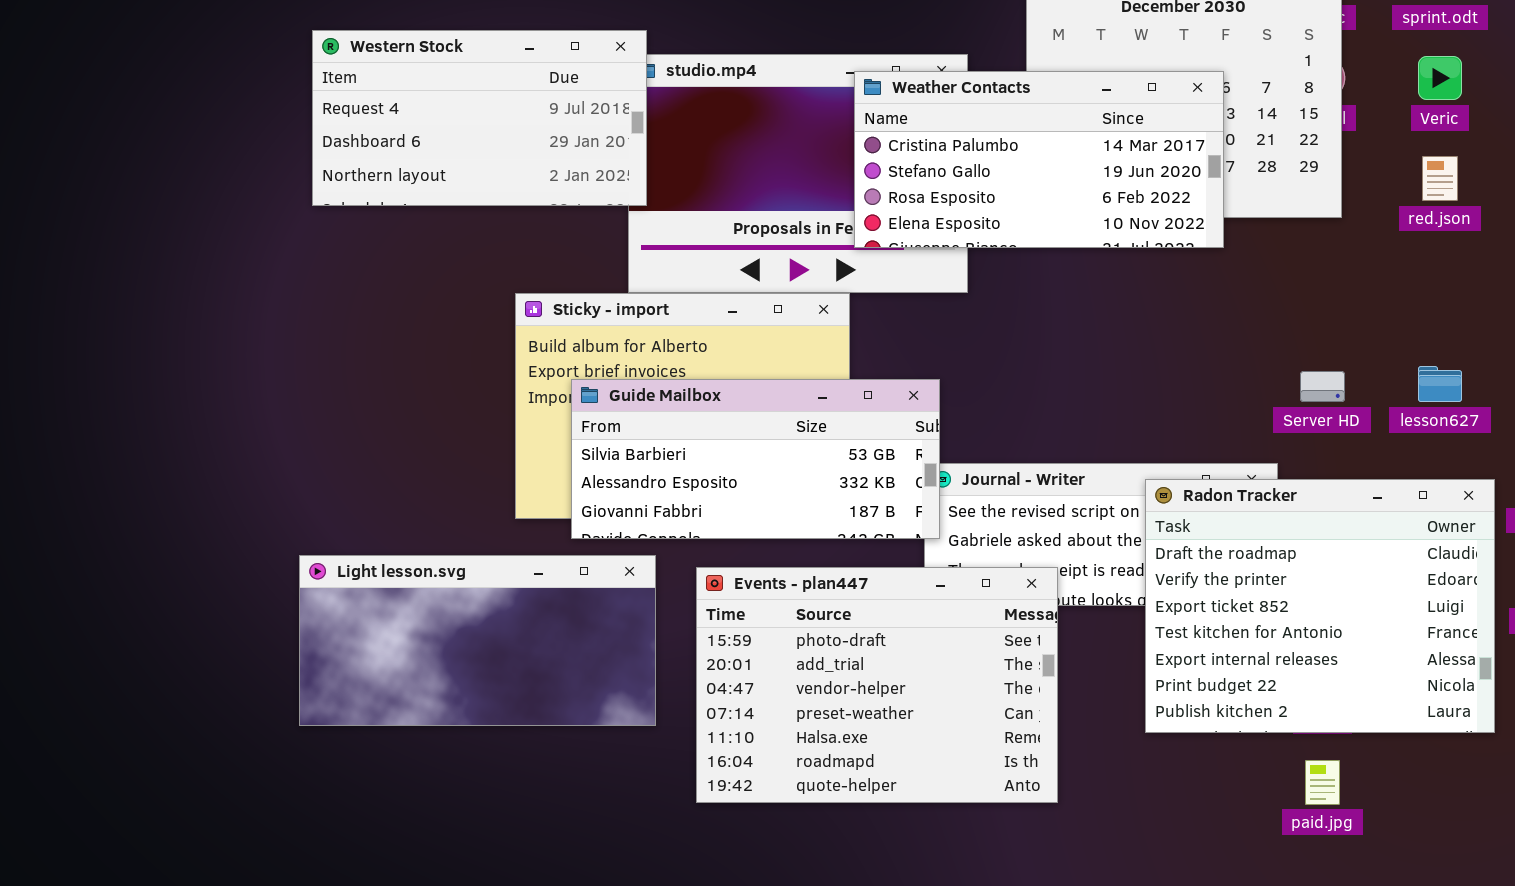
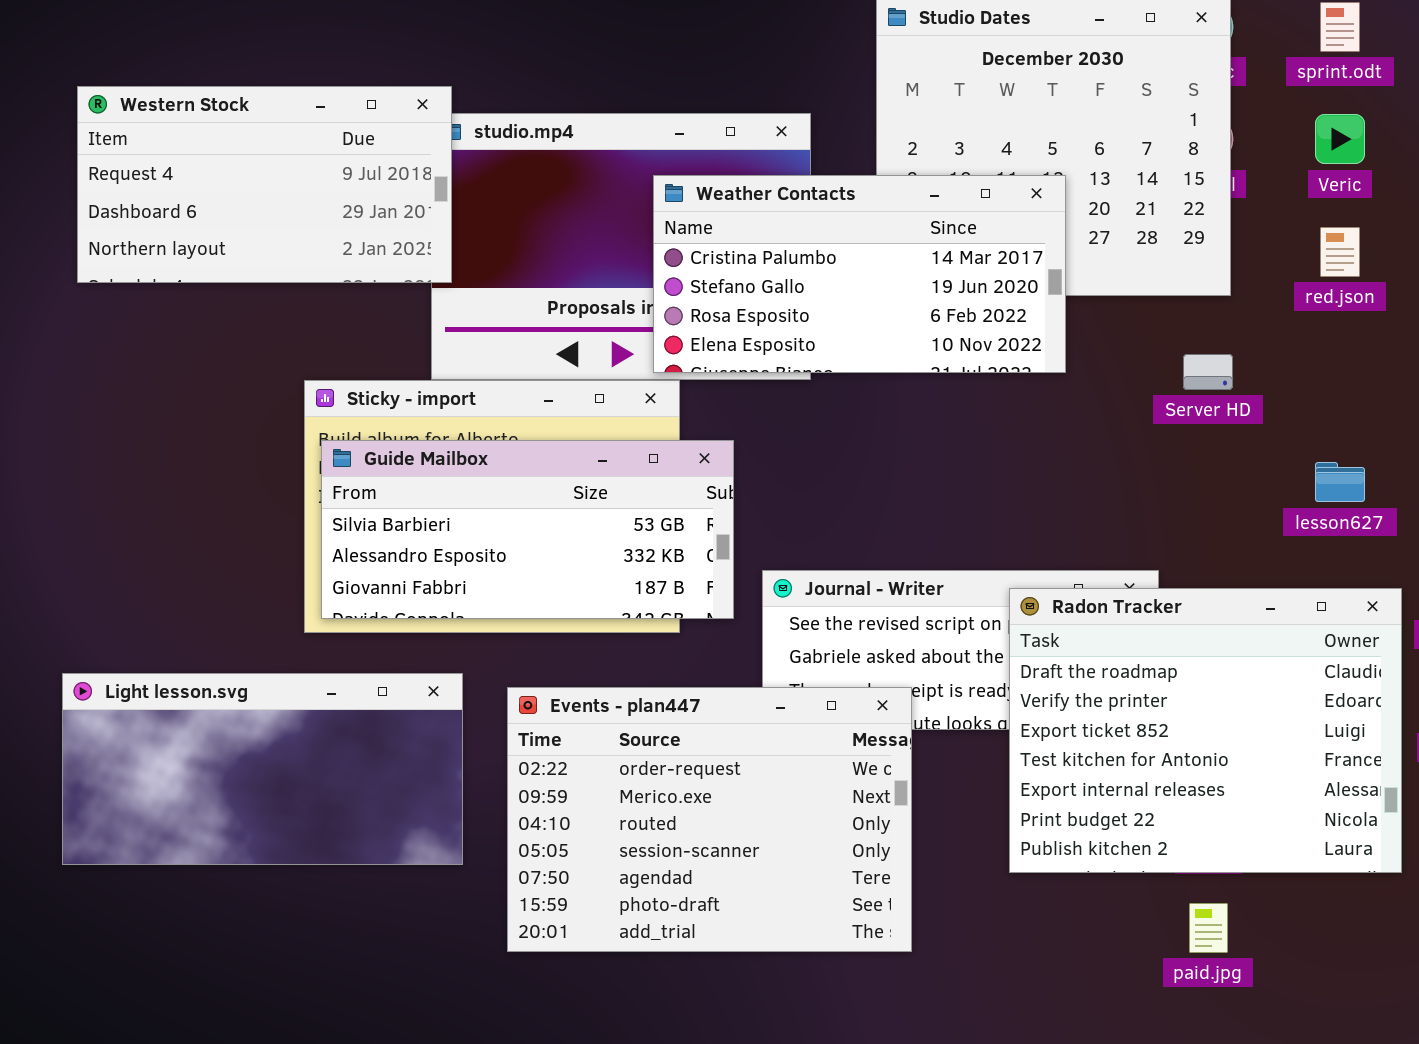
Weather Contacts: [854,71,1224,248] -> [653,175,1066,373], moved
Server HD: [1300,371,1345,402] -> [1183,354,1233,390], moved
Guide Mailbox: [571,379,940,539] -> [321,440,734,619], moved
Events - plan447: [696,567,1058,803] -> [507,687,912,952], scrolled up 5 rows

